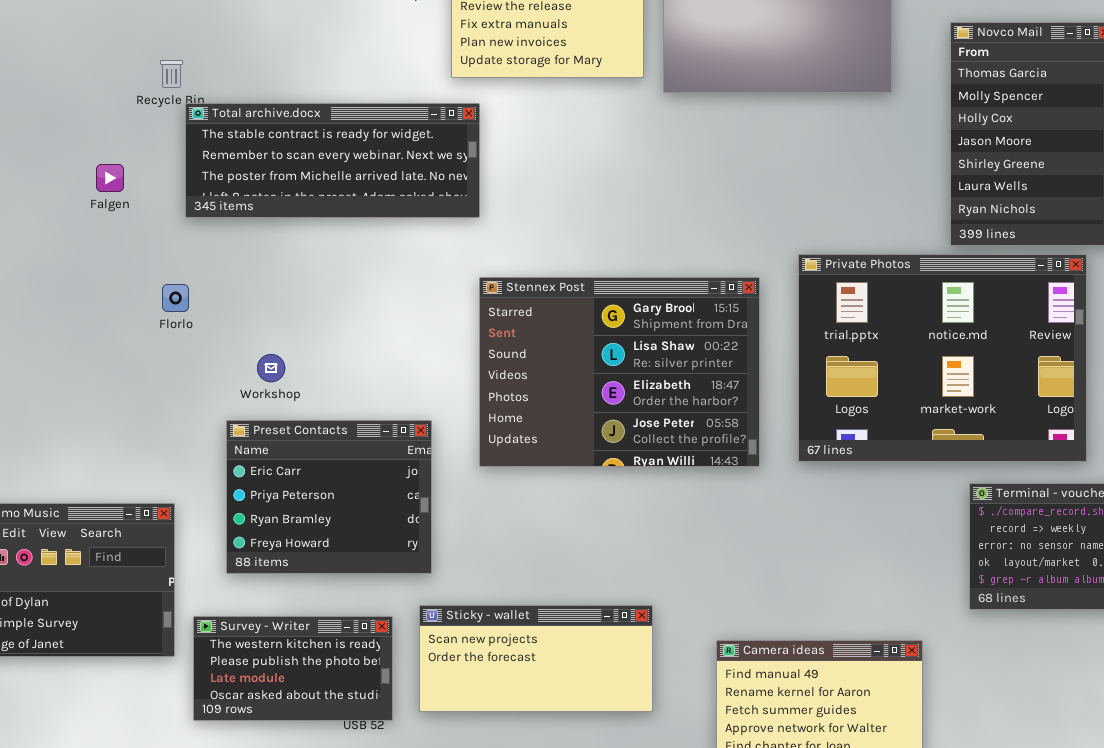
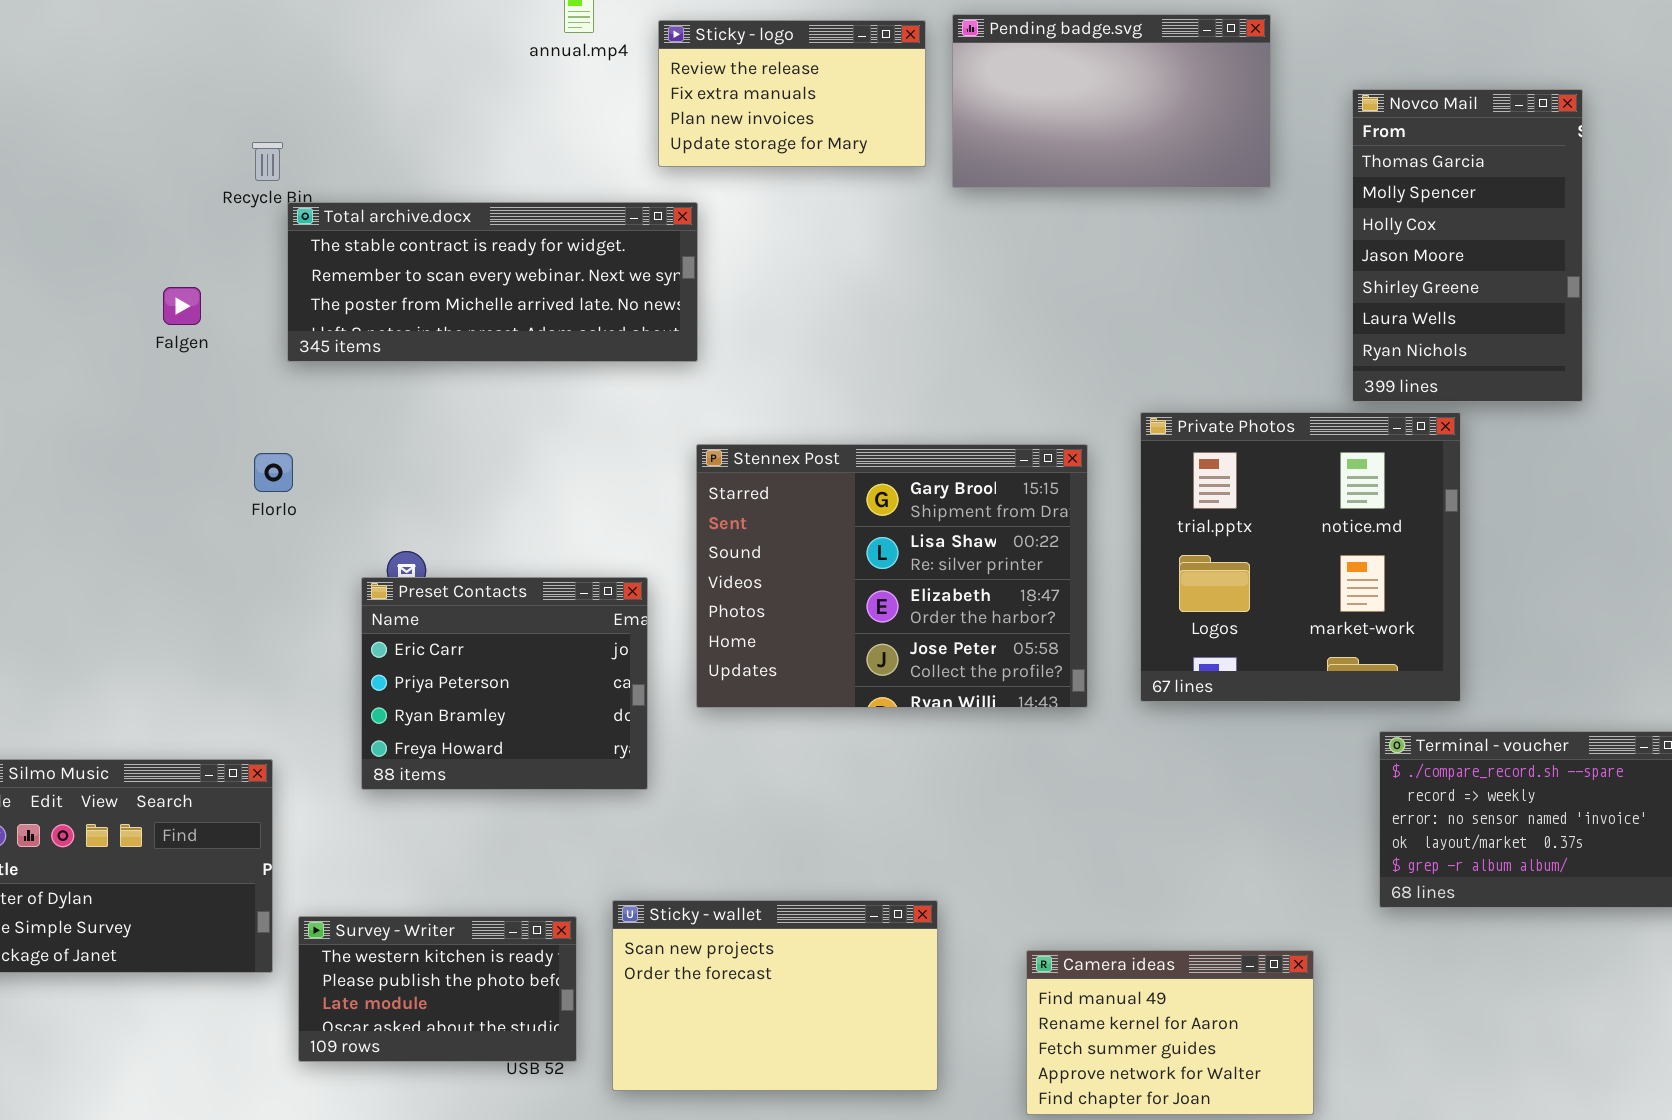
Private Photos: [798,254,1087,462] -> [1140,412,1461,702], resized
Preset Contacts: [226,420,432,574] -> [361,577,648,790], moved
Sticky - wallet: [419,605,653,712] -> [612,900,938,1091], resized

